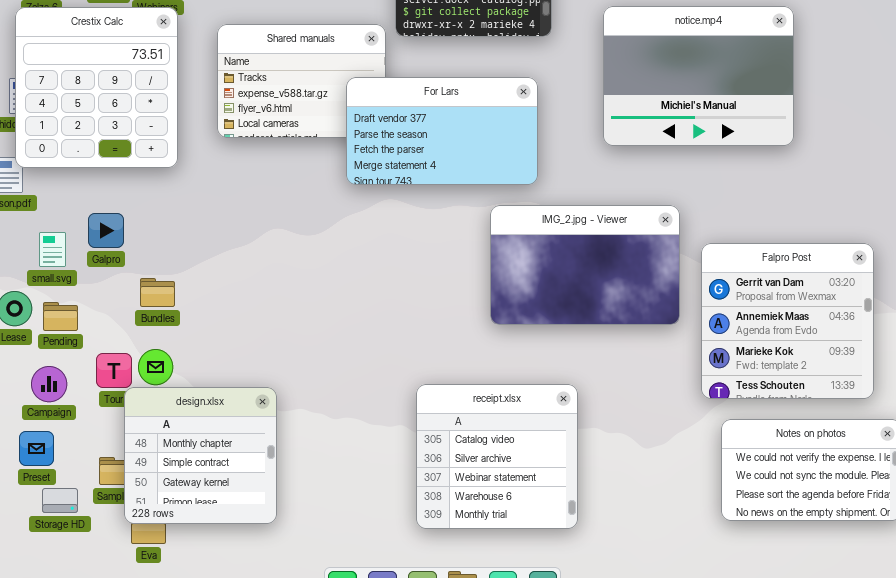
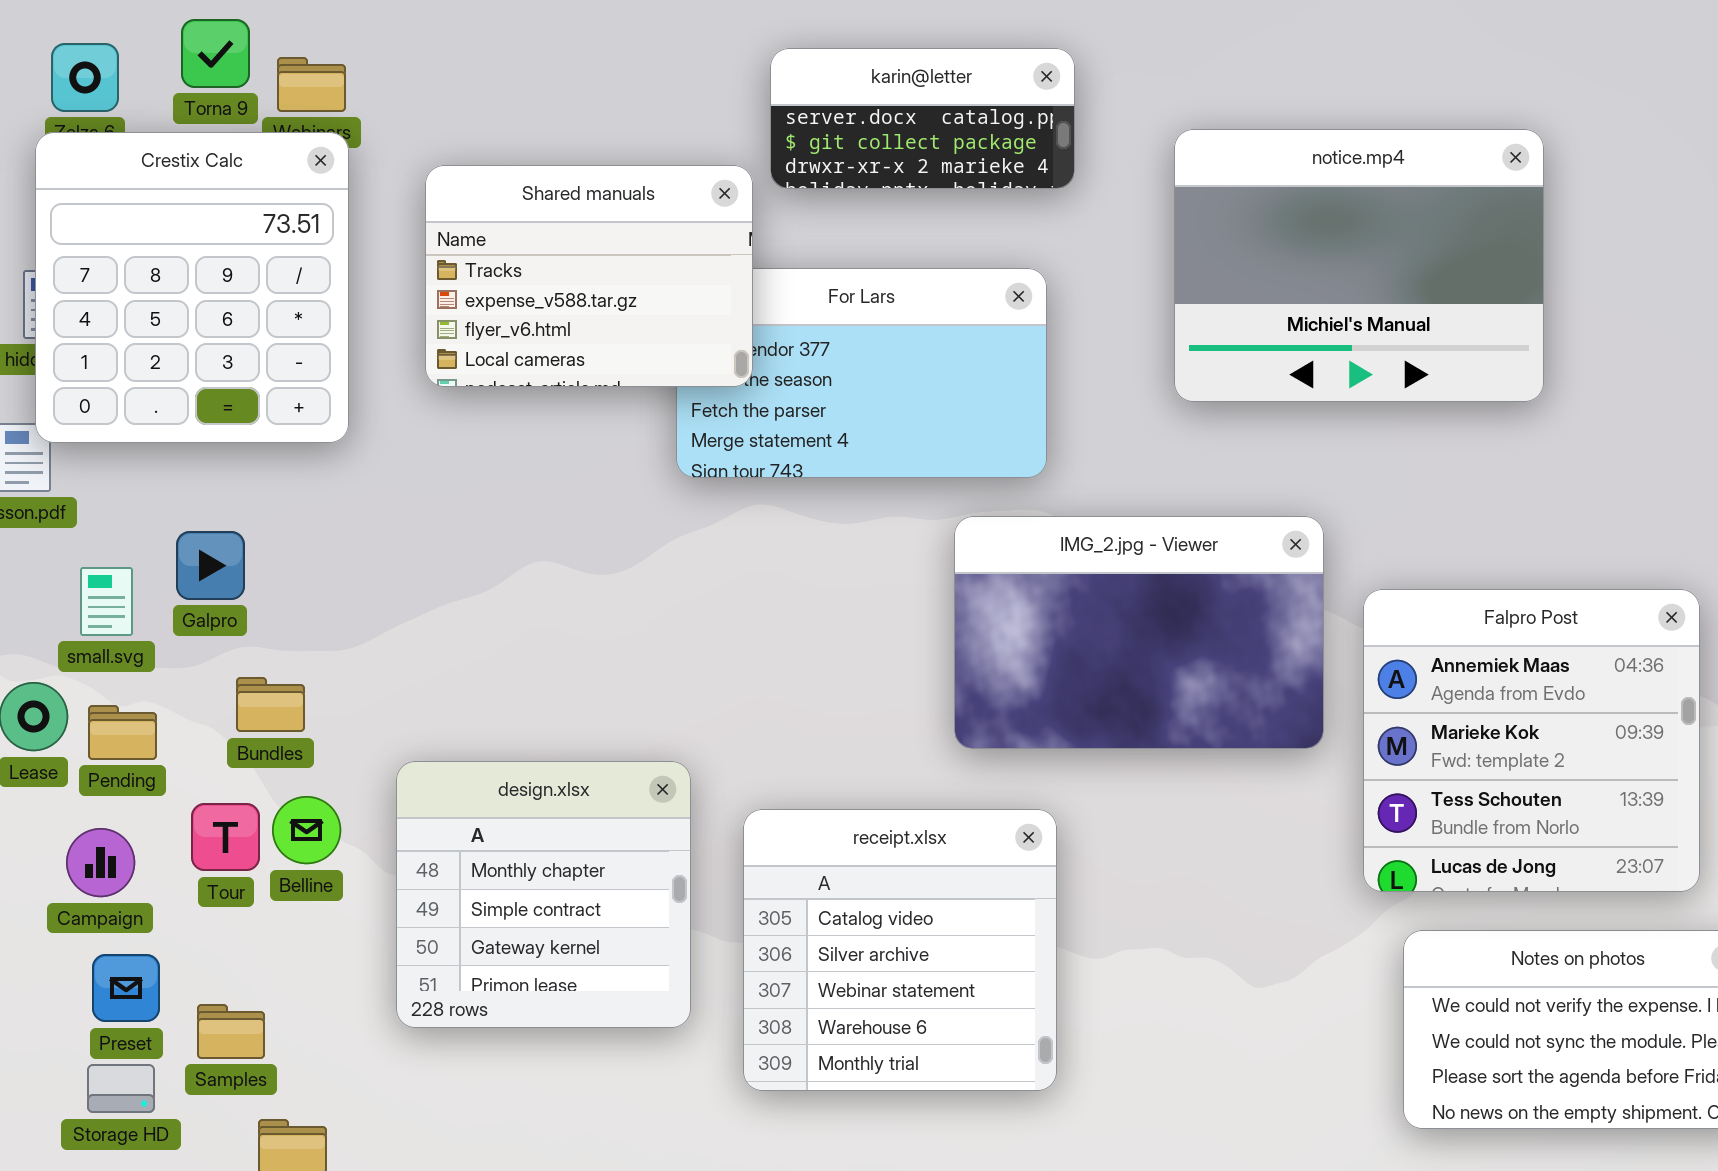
Shared manuals: [217,24,386,138] -> [425,165,753,387], raised
Falpro Post: [701,243,874,399] -> [1363,589,1700,892], scrolled down 1 row
Bundles: [140,278,175,307] -> [236,677,305,732], moved
receipt.xlsx: [416,384,578,529] -> [743,809,1057,1091], moved
design.xlsx: [124,387,277,524] -> [396,761,691,1028], moved
Preset: [19,431,54,466] -> [92,954,160,1022], moved

